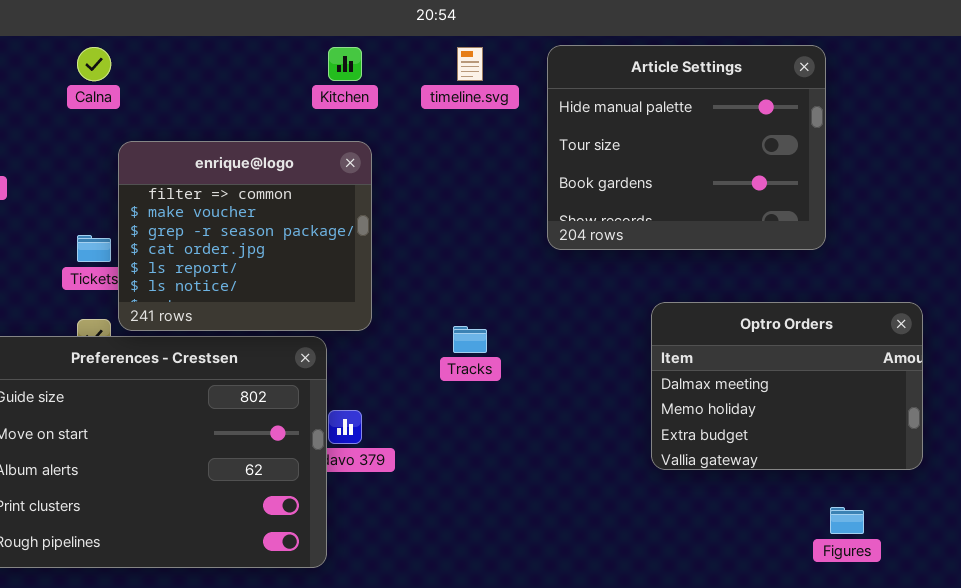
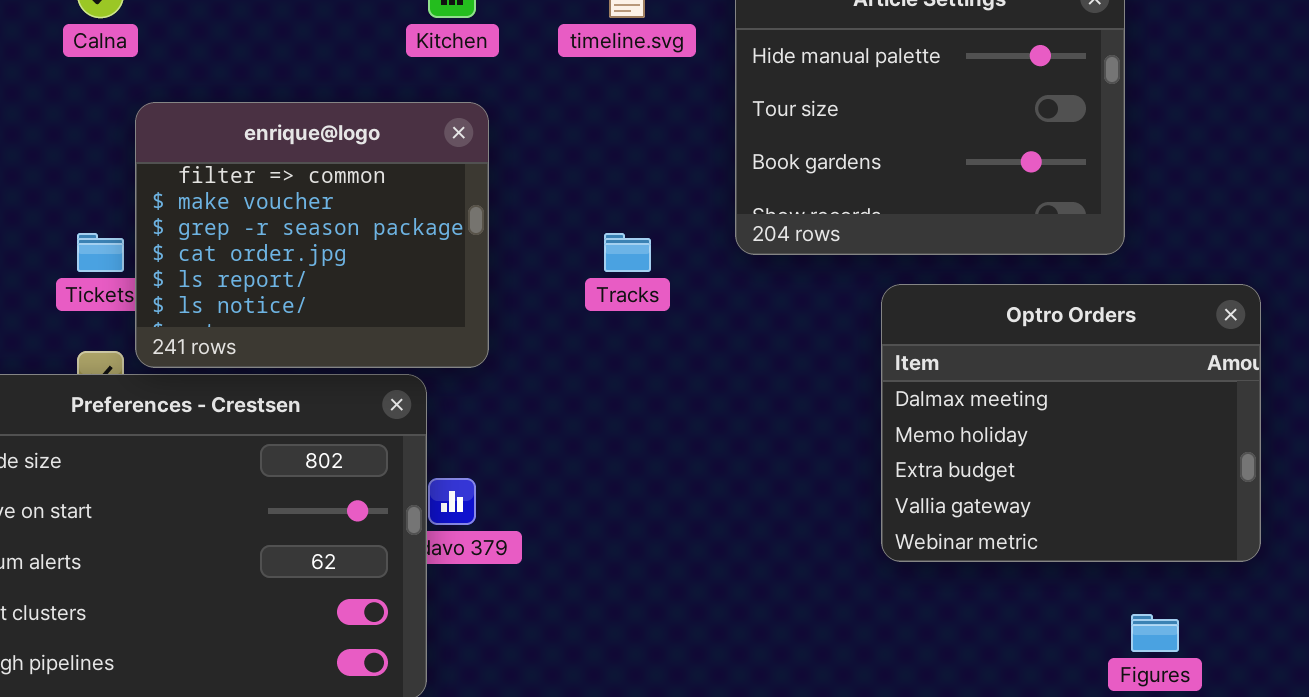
Optro Orders: [651,302,923,470] -> [881,284,1261,562], resized
Tracks: [453,326,487,353] -> [604,233,651,272], moved

